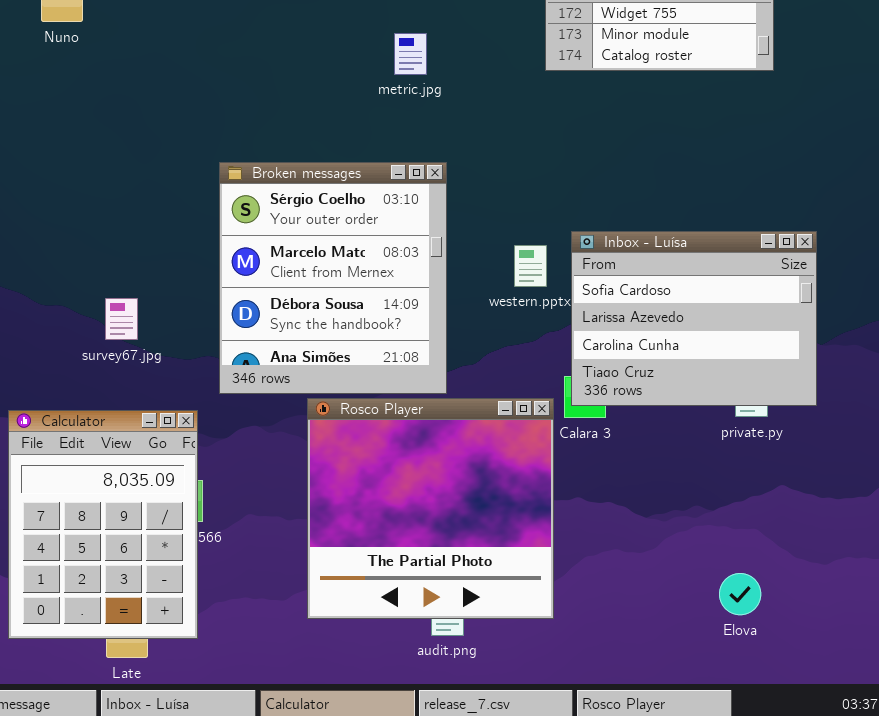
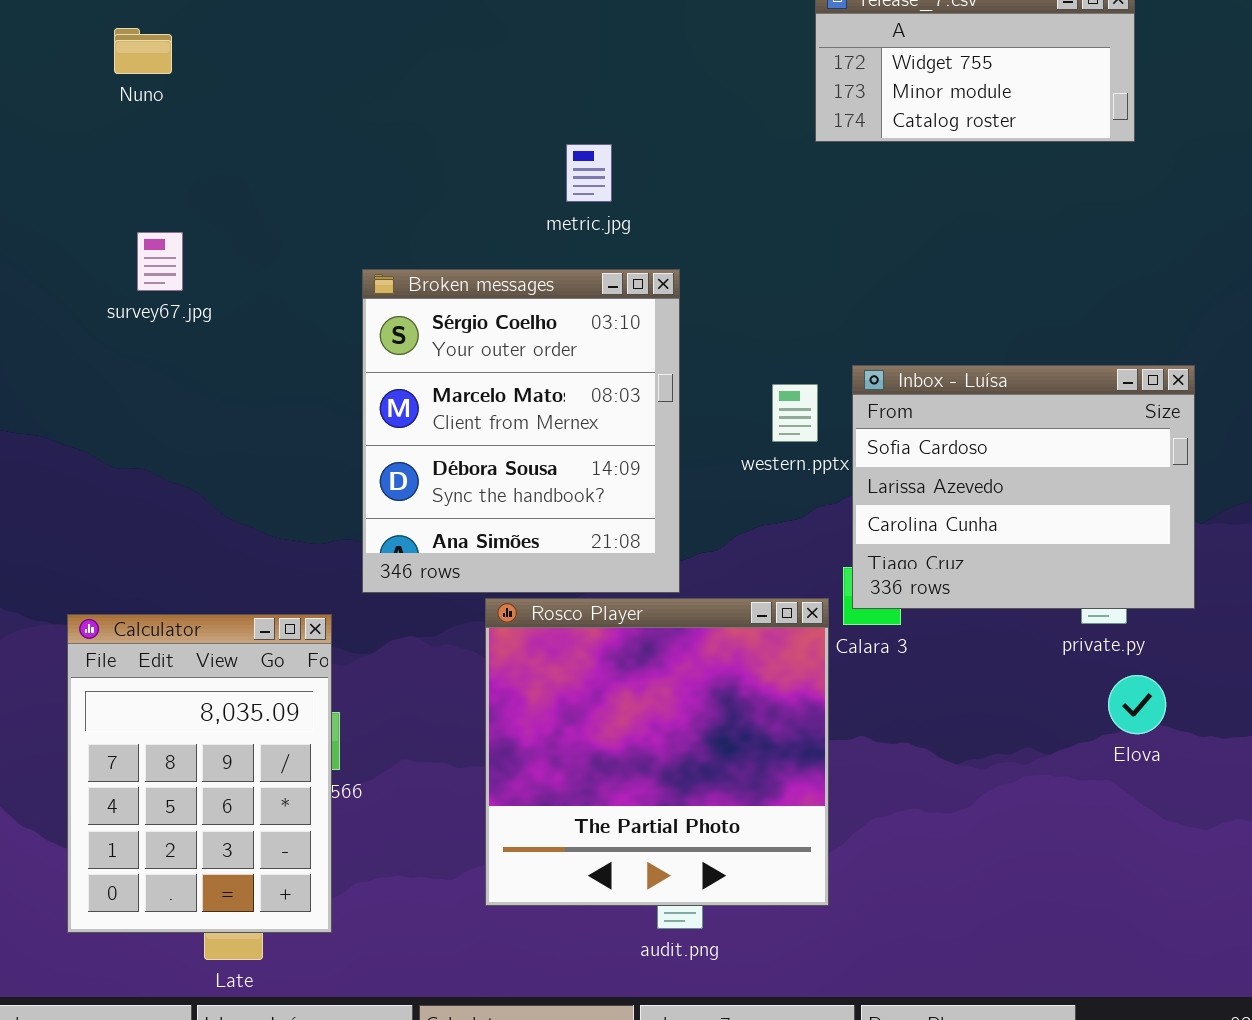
metric.jpg: [394,33,427,75] -> [566,144,612,202], moved
survey67.jpg: [105,298,138,340] -> [137,232,183,291], moved
Elova: [719,573,761,615] -> [1108,675,1166,734], moved

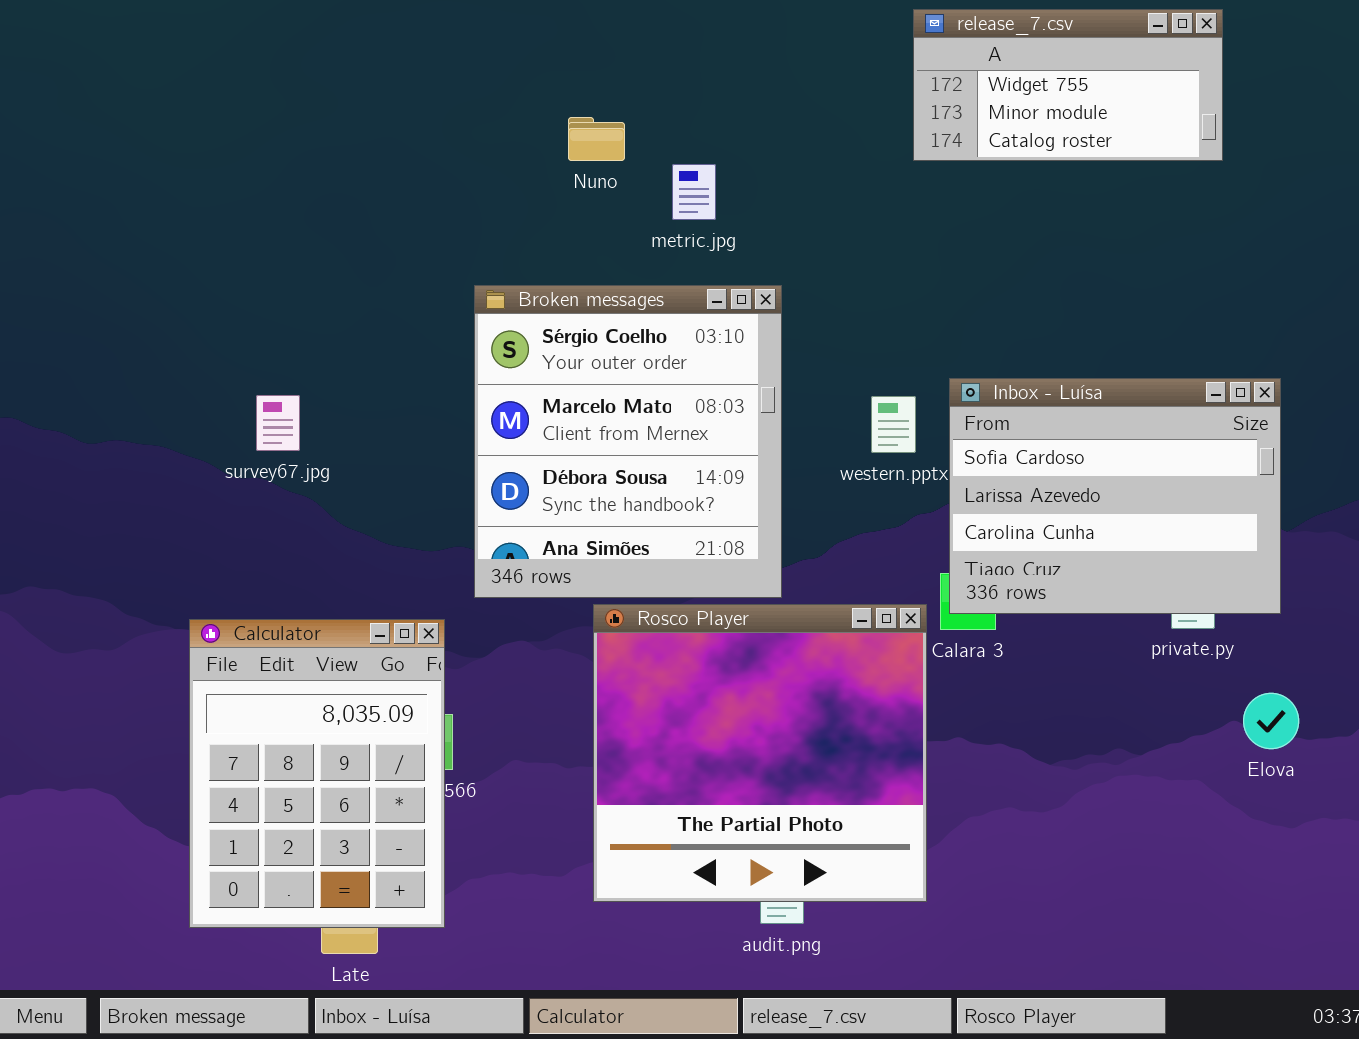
Nuno: [114,28,172,74] -> [568,117,625,161], moved
survey67.jpg: [137,232,183,291] -> [256,395,300,451], moved
Elova: [1108,675,1166,734] -> [1243,693,1299,749], moved

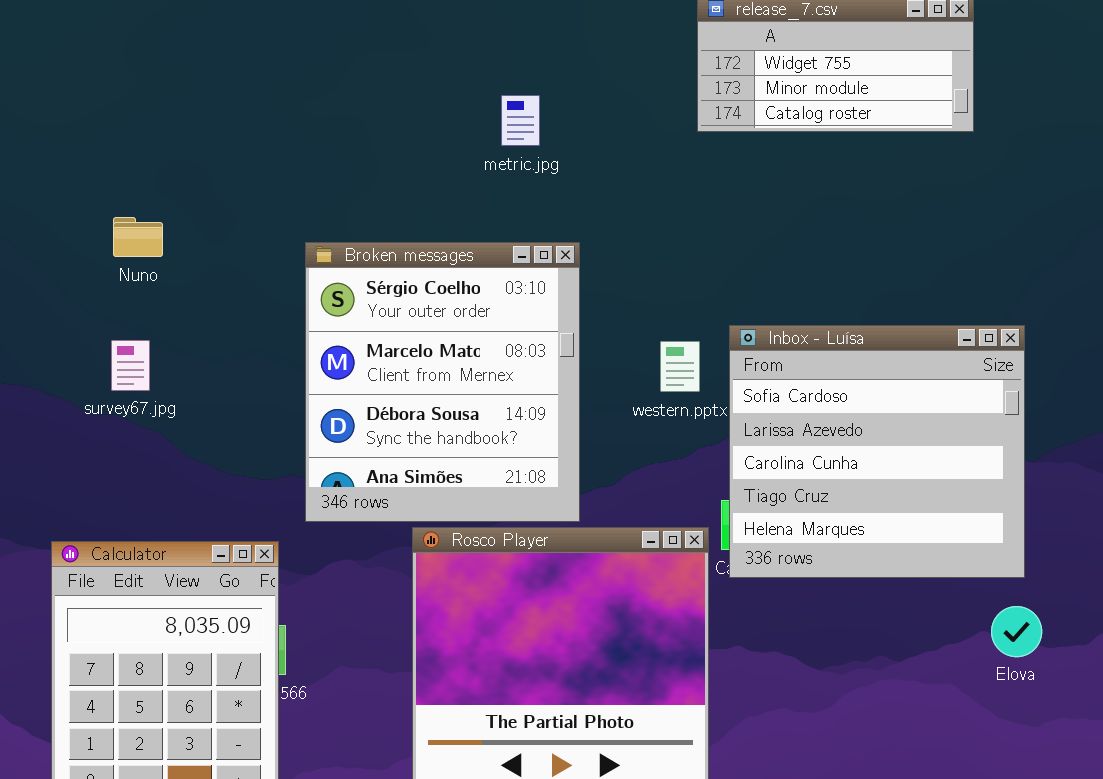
Nuno: [568,117,625,161] -> [113,217,163,257], moved
metric.jpg: [672,164,716,220] -> [501,95,540,146], moved
Inbox - Luísa: [949,378,1281,614] -> [729,325,1025,578], resized

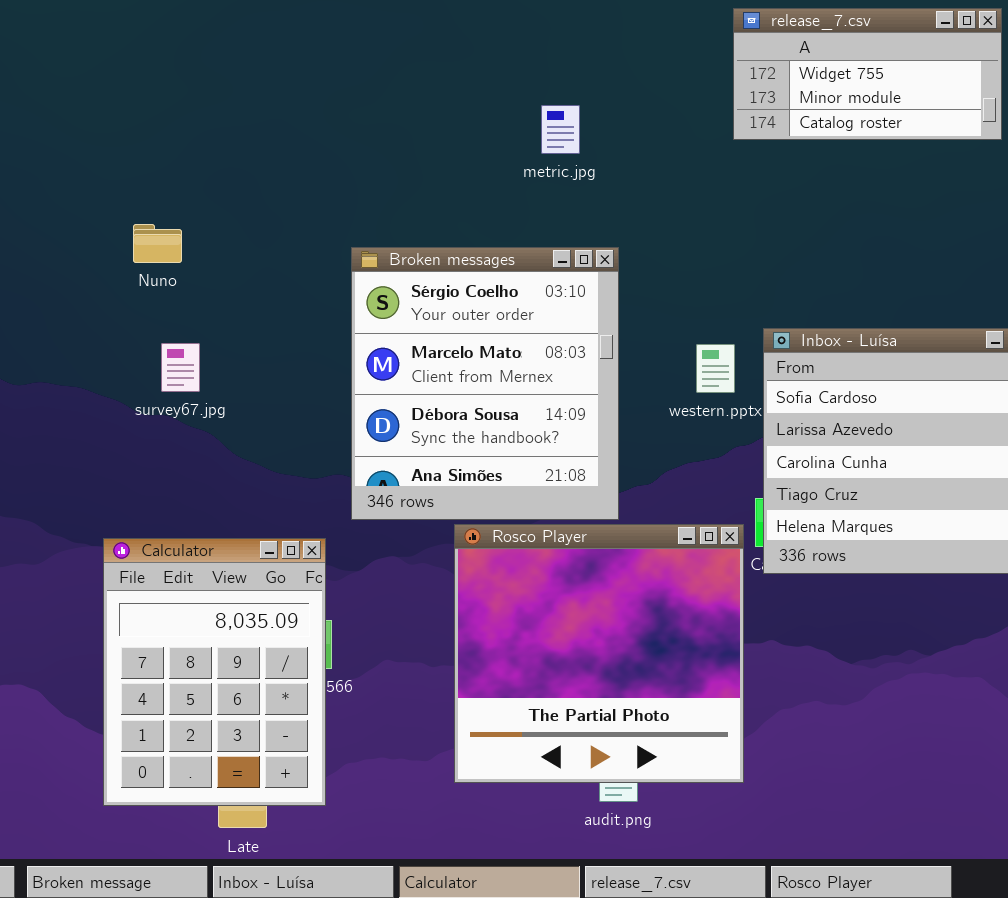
Nuno: [113,217,163,257] -> [133,224,182,263], moved

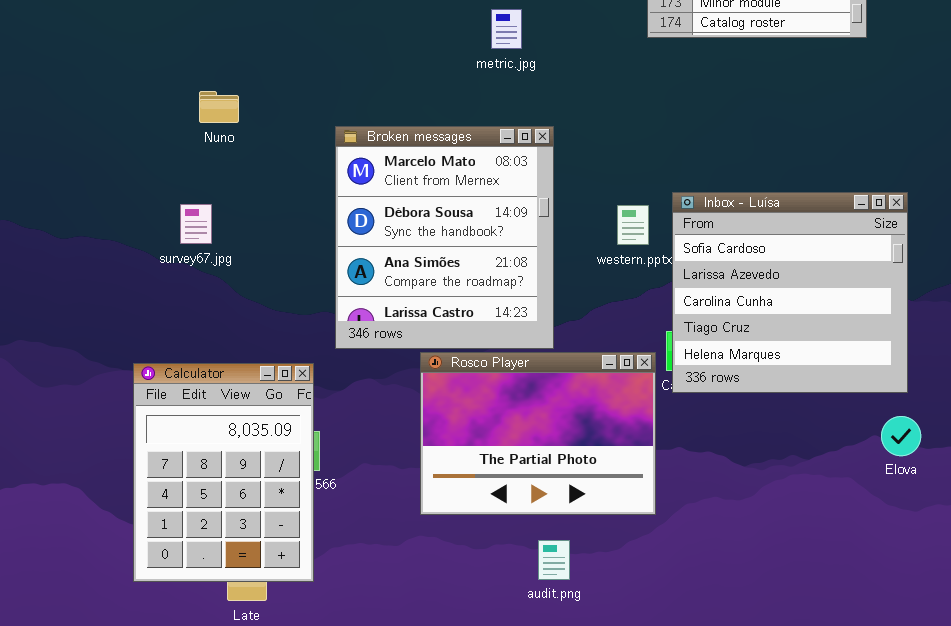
Nuno: [133,224,182,263] -> [199,91,239,123], moved
Broken messages: [351,247,619,520] -> [335,126,554,349], scrolled down 1 row
Rosco Player: [454,524,744,783] -> [420,352,656,515], resized

